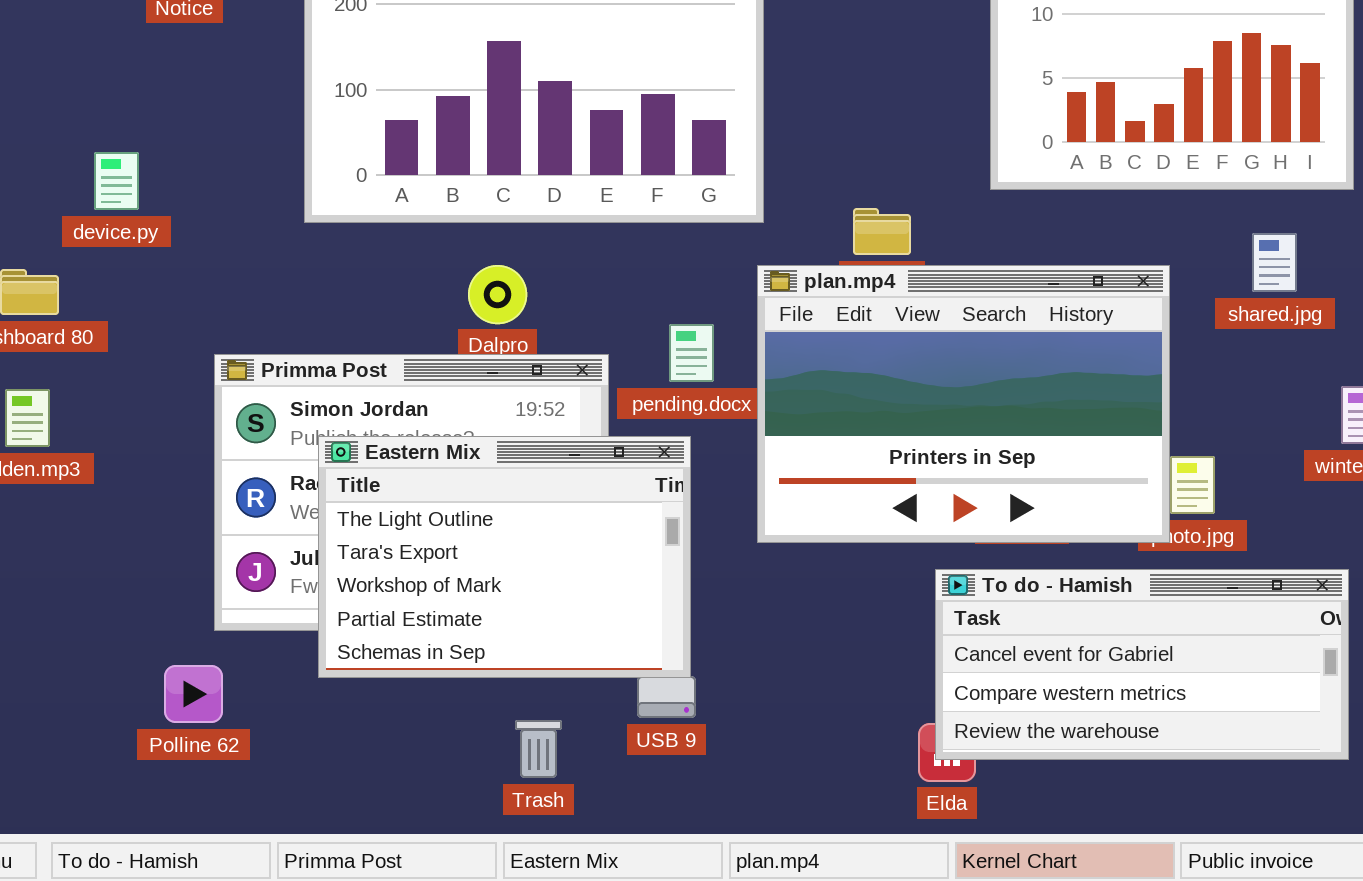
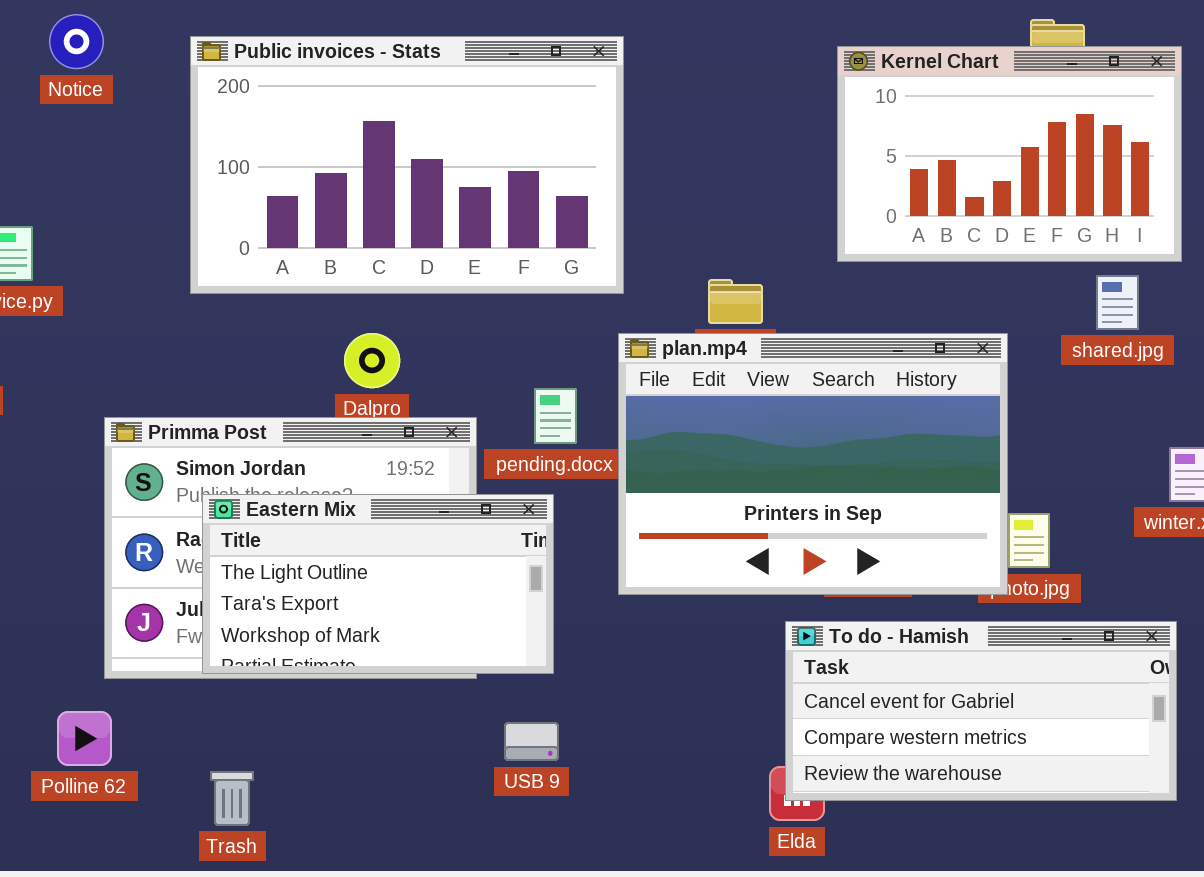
shared.jpg: [1252,233,1297,292] -> [1096,275,1139,330], moved
Eastern Mix: [318,436,691,678] -> [202,494,554,674], resized
Trash: [515,720,562,778] -> [210,771,254,826], moved

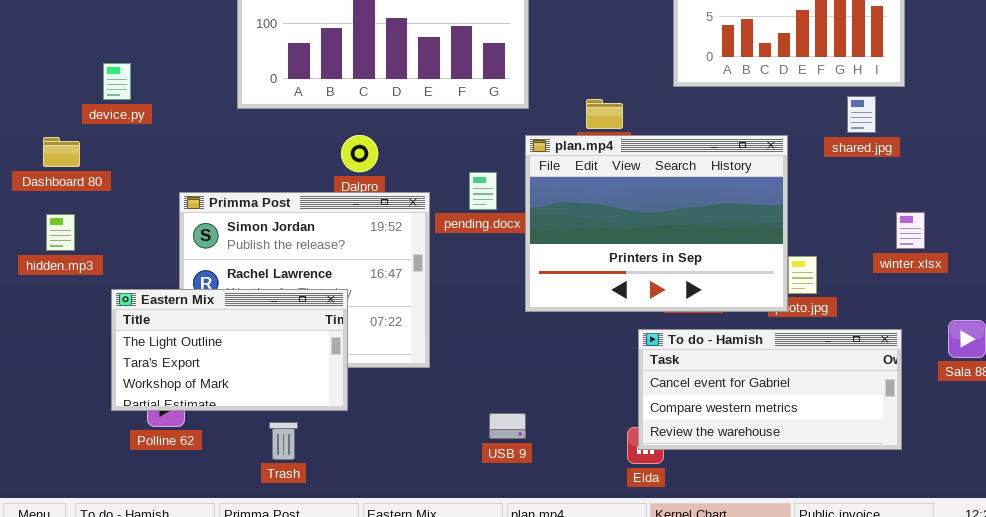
Eastern Mix: [202,494,554,674] -> [111,289,348,411], moved
USB 9: [504,722,559,761] -> [489,413,526,439], moved
Trash: [210,771,254,826] -> [269,422,298,460], moved

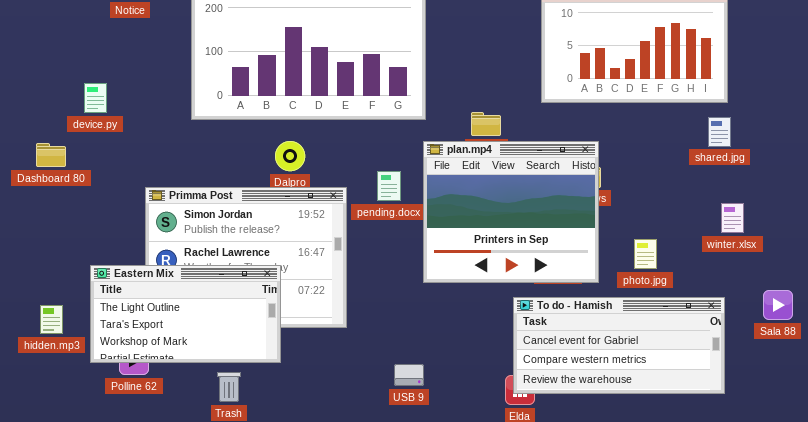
shared.jpg: [847,96,876,133] -> [708,117,731,147], moved
plan.mp4: [525,135,788,312] -> [423,141,599,283], resized
hidden.mp3: [46,214,75,251] -> [40,305,63,334], moved

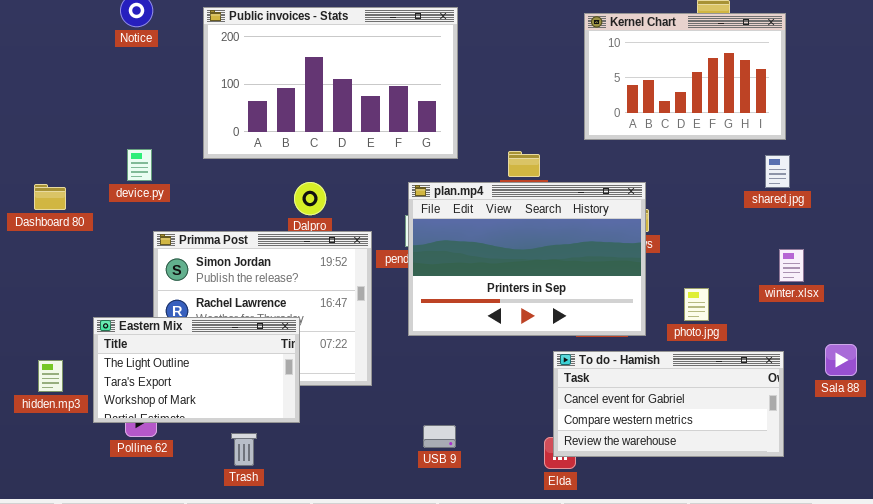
device.py: [84,83,107,113] -> [127,149,152,181], moved
plan.mp4: [423,141,599,283] -> [408,182,646,336], resized

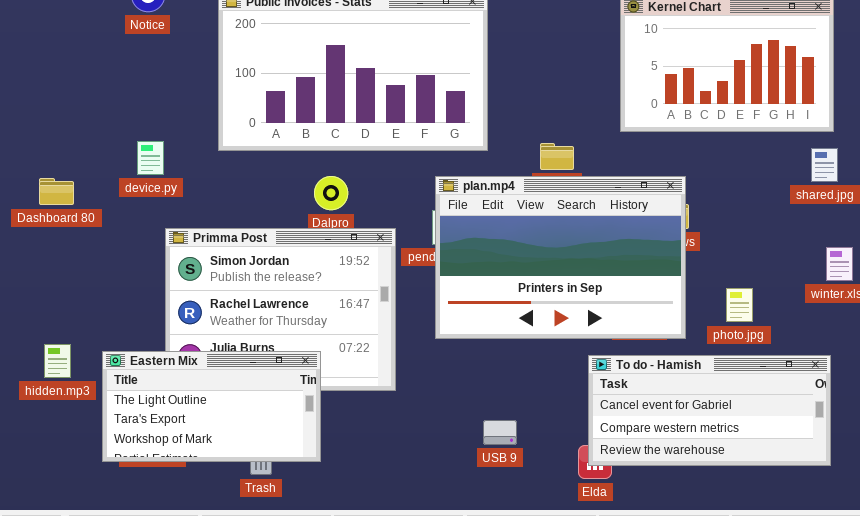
Eastern Mix: [93,317,300,423] -> [102,351,321,462], moved
hidden.mp3: [38,360,63,392] -> [44,344,71,378], moved
USB 9: [423,425,456,448] -> [483,420,517,445], moved

